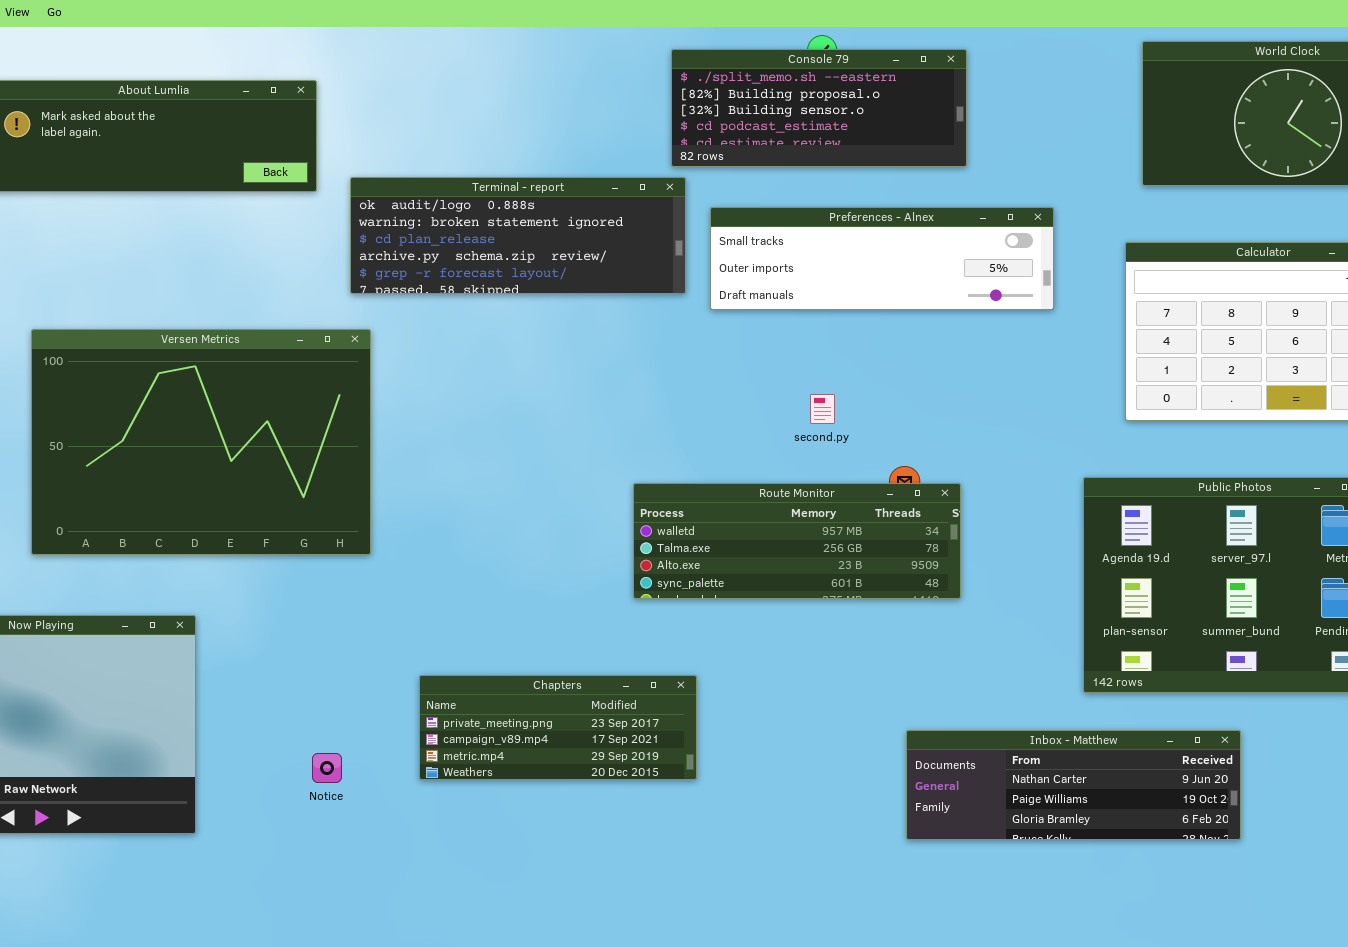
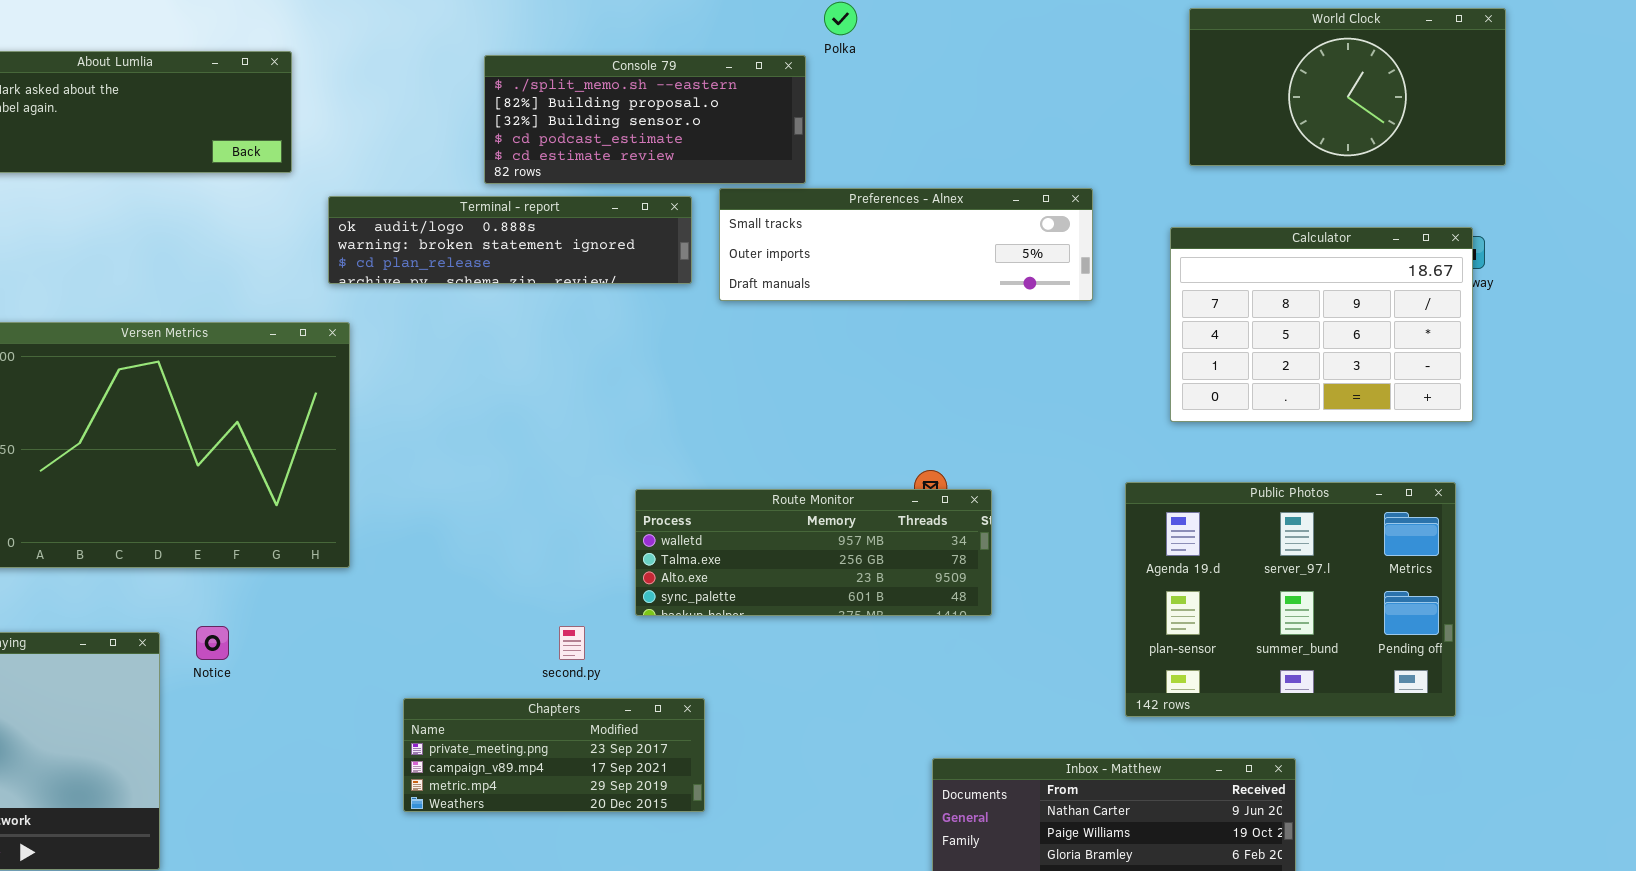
Console 79: [671,49,967,167] -> [484,55,806,184], moved
Terminal - report: [350,177,686,294] -> [328,196,692,284], resized
second.py: [810,394,835,424] -> [559,626,585,660], moved
Notice: [312,753,342,783] -> [196,626,229,660], moved

